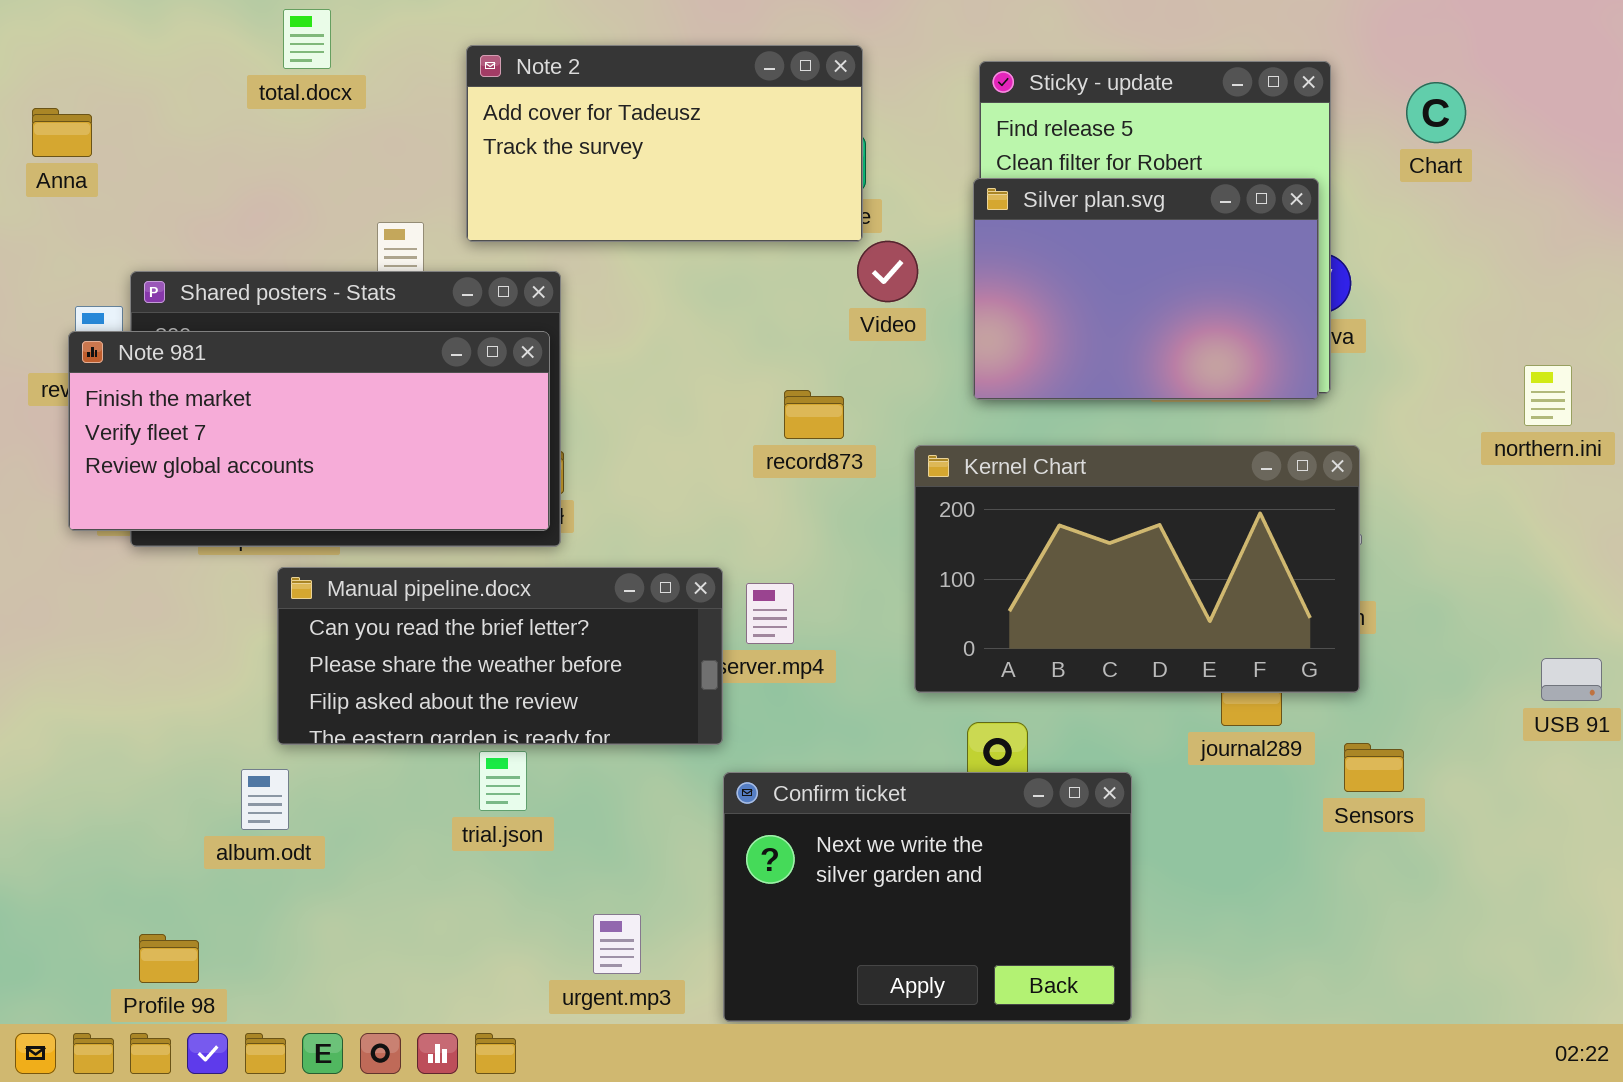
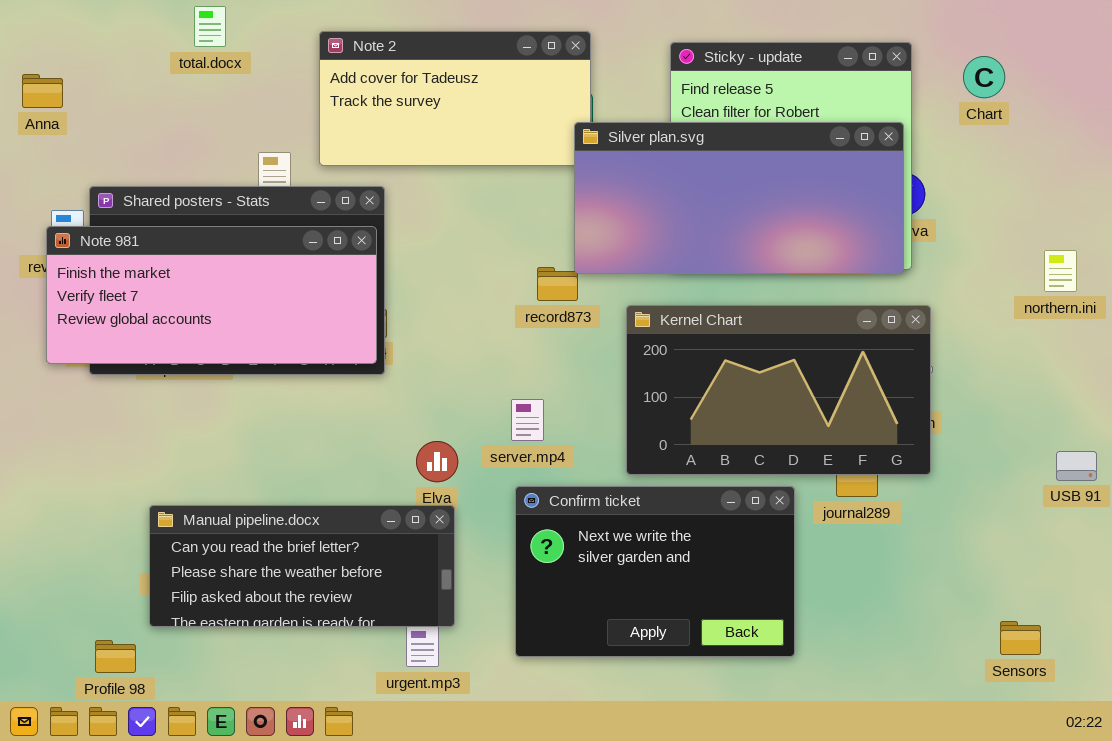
Silver plan.svg: [973,178,1319,400] -> [574,122,904,274], resized
Manual pipeline.docx: [277,567,723,745] -> [149,505,455,627], moved
Sensors: [1344,743,1404,792] -> [1000,621,1041,655], moved
Confirm ticket: [723,772,1132,1022] -> [515,486,795,657], moved

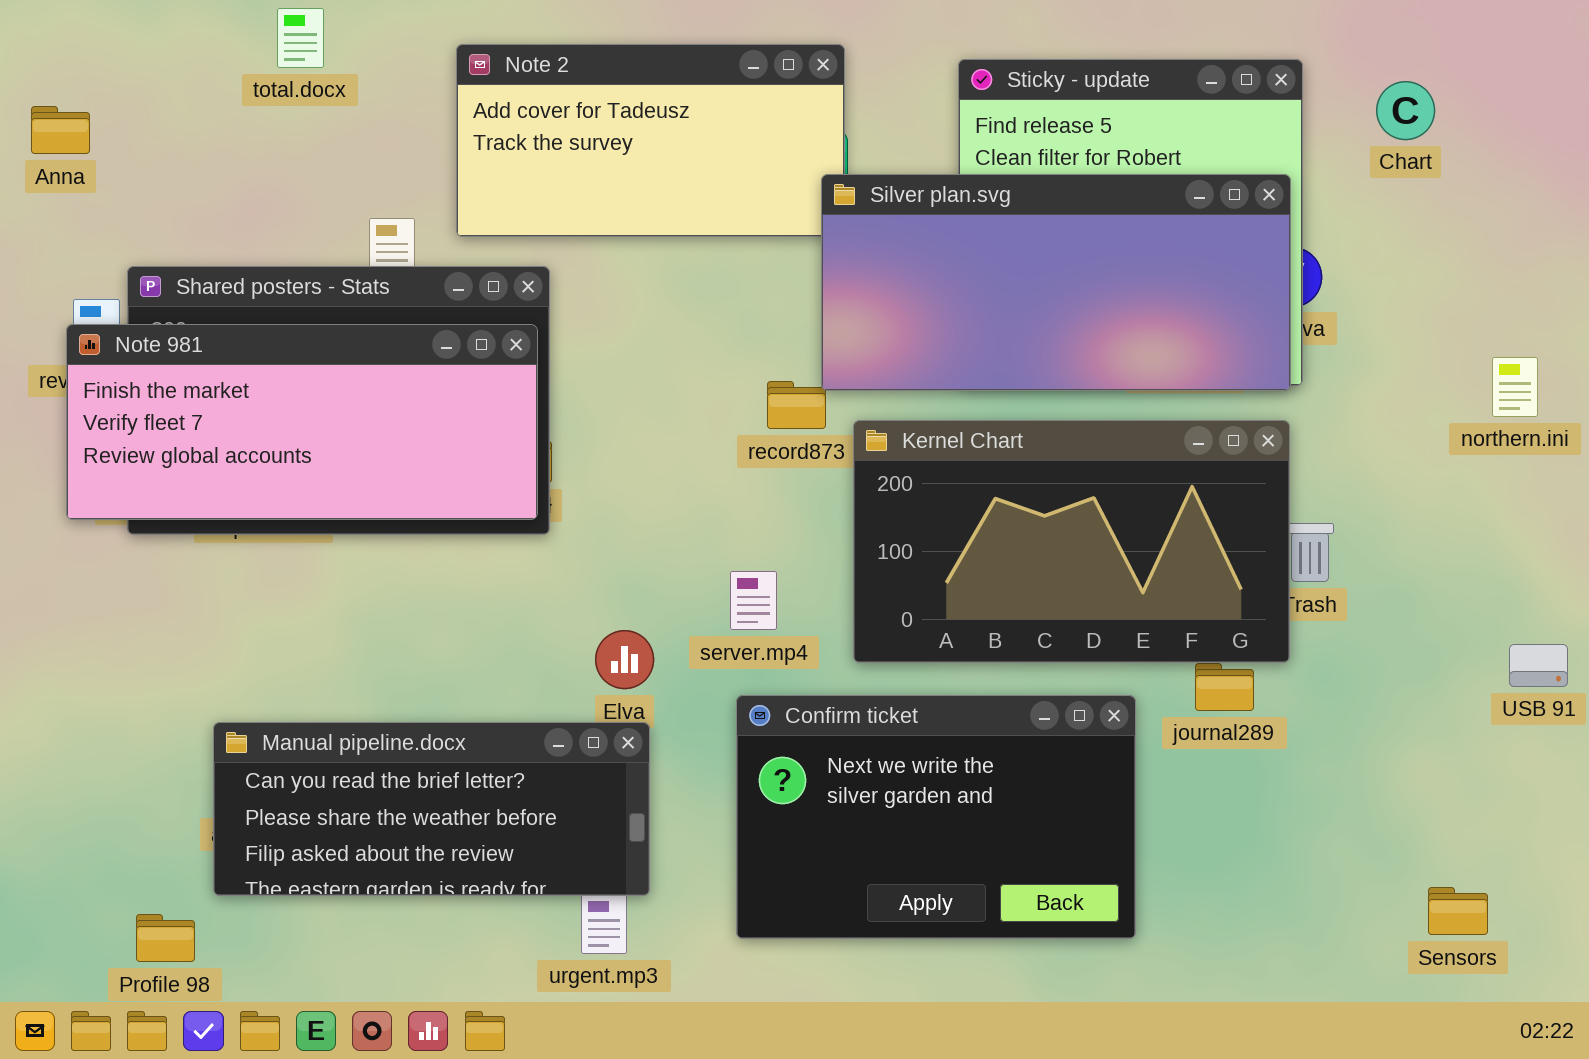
Kernel Chart: [626,305,931,475] -> [853,420,1290,663], moved

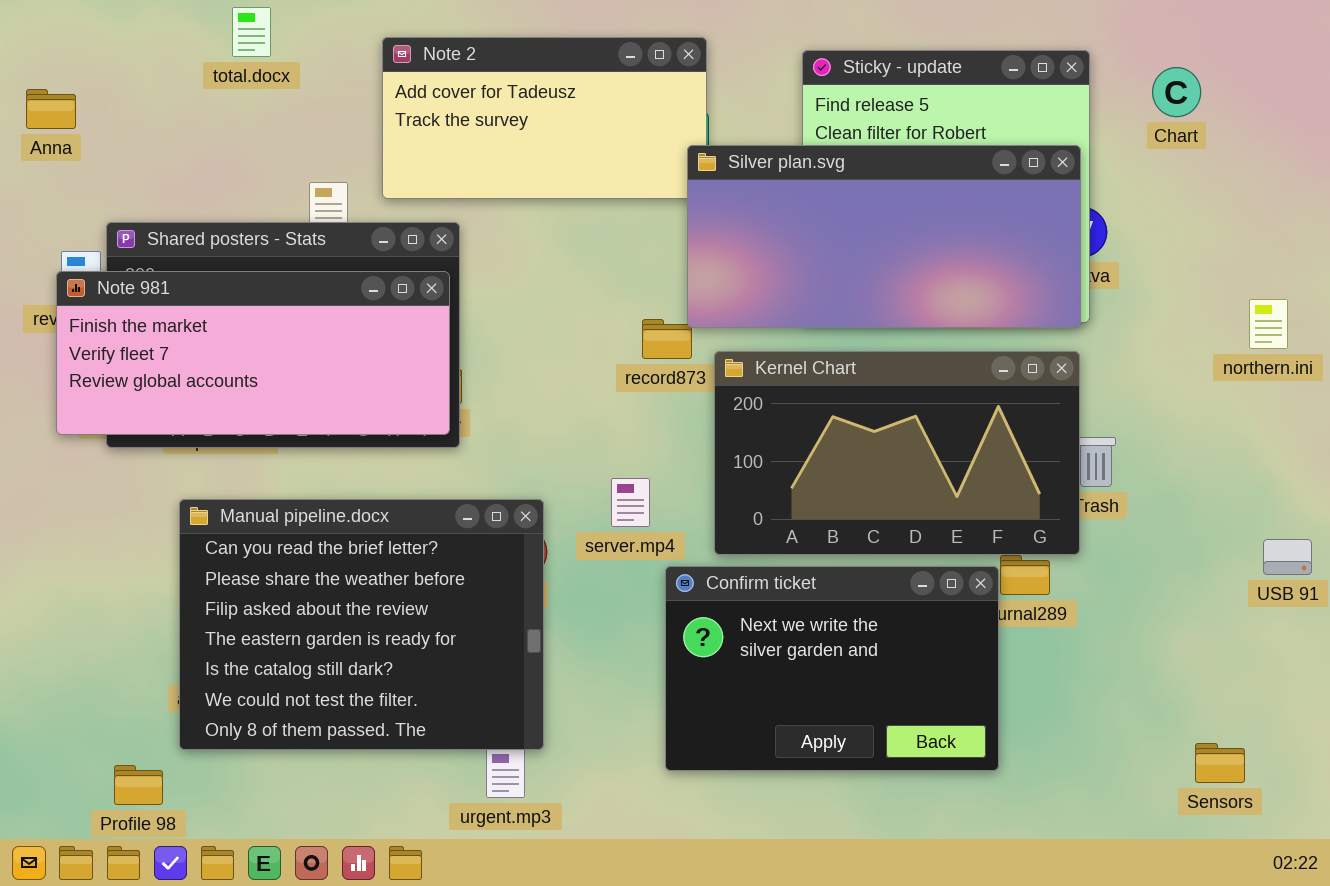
Confirm ticket: [736,695,1136,939] -> [665,566,999,771], moved
Manual pipeline.docx: [213,722,650,896] -> [179,499,544,750], resized

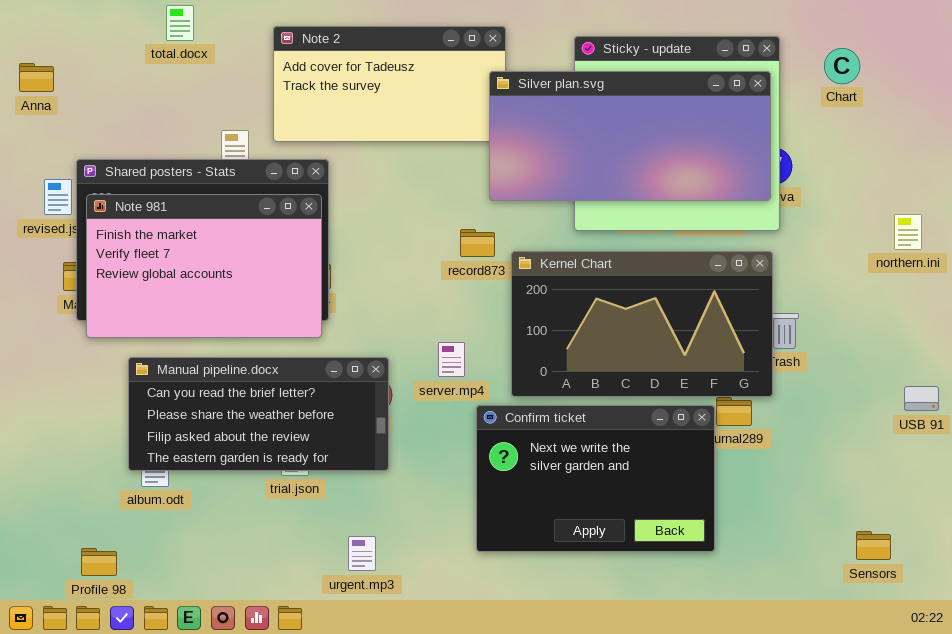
Silver plan.svg: [687,145,1081,328] -> [489,71,771,201], moved
Note 981: [56,271,450,435] -> [86,194,322,338], resized
Manual pipeline.docx: [179,499,544,750] -> [128,357,389,471], resized

